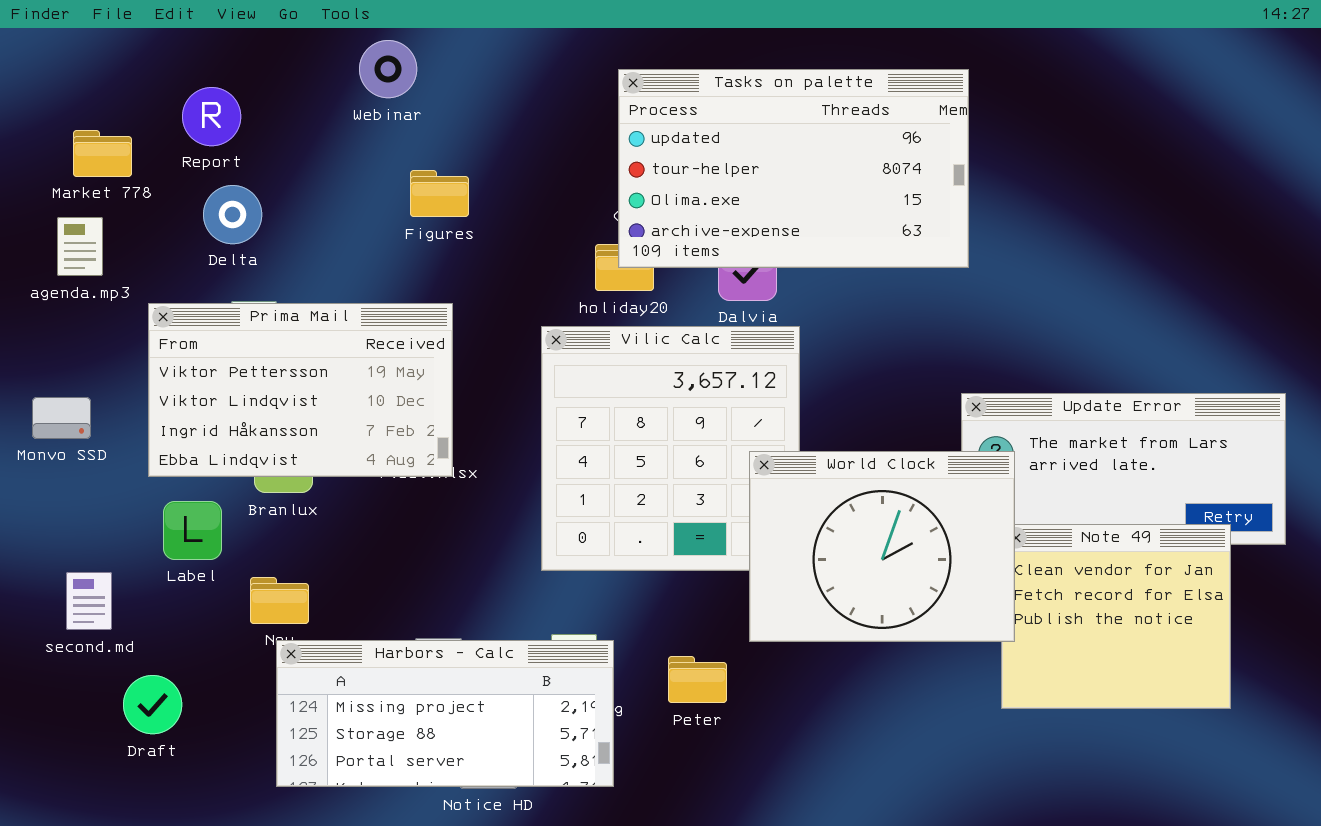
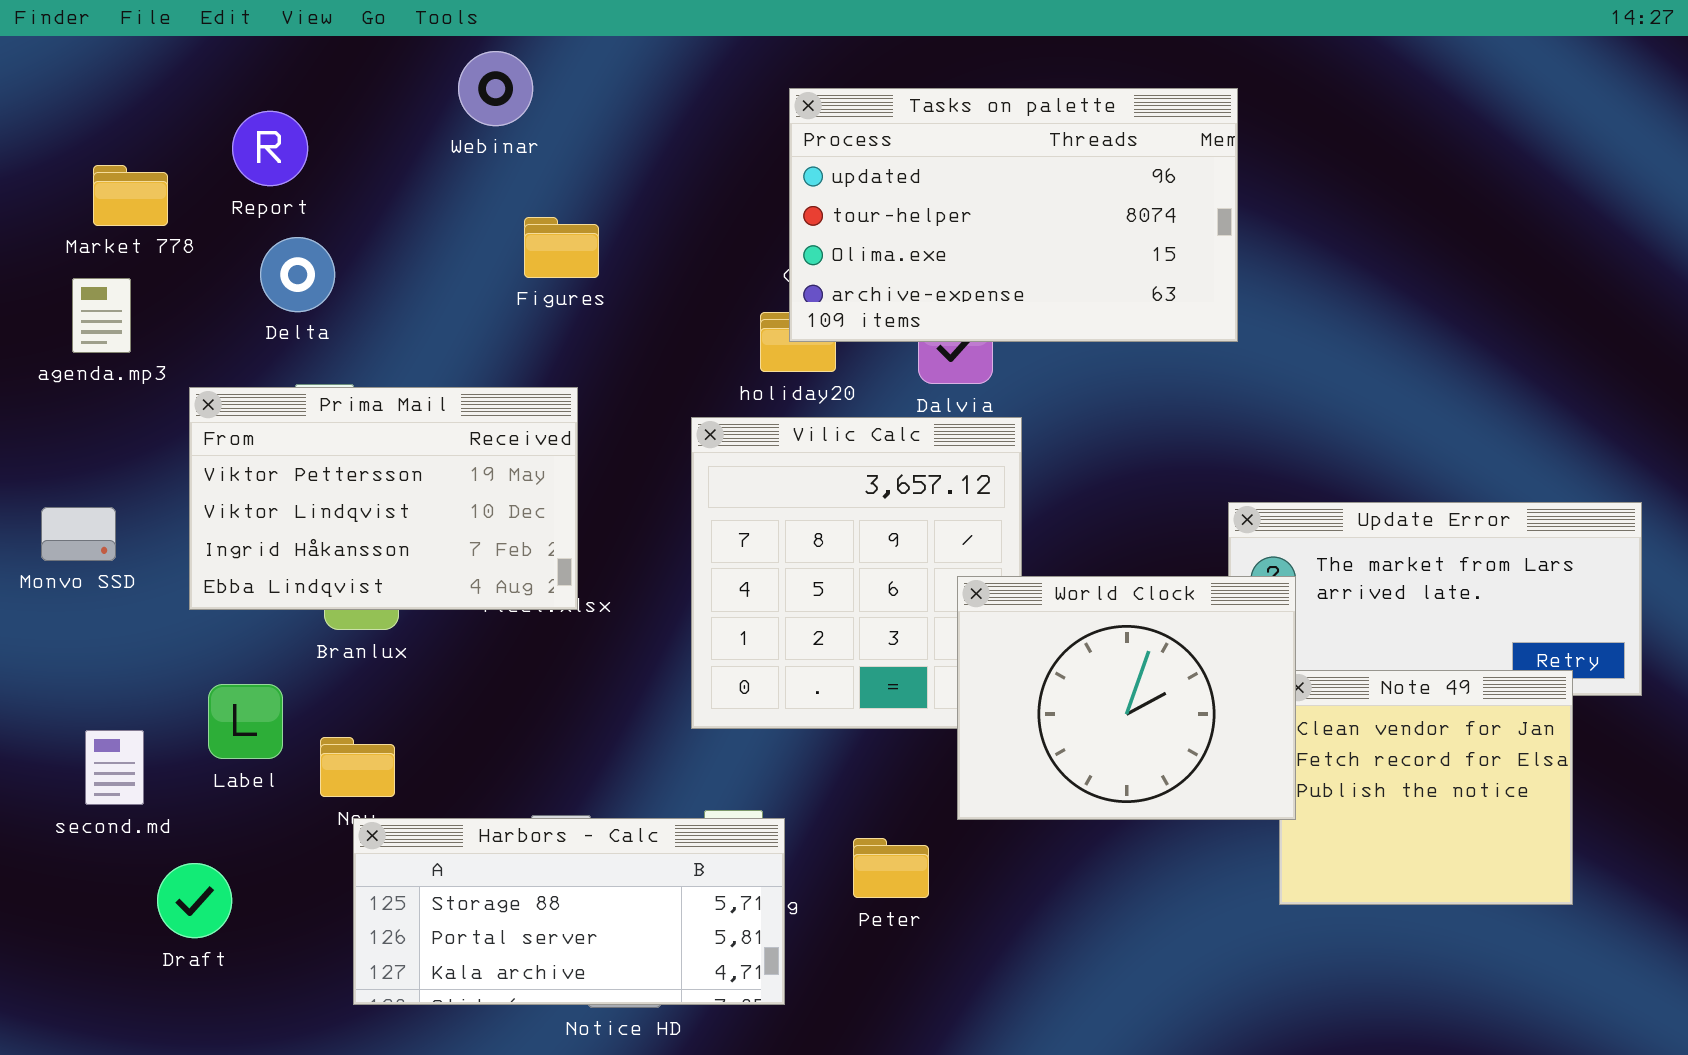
Label: [163,501,222,560] -> [208,684,283,759], moved
Harbors - Calc: [276,640,614,787] -> [353,818,785,1005], scrolled down 1 row

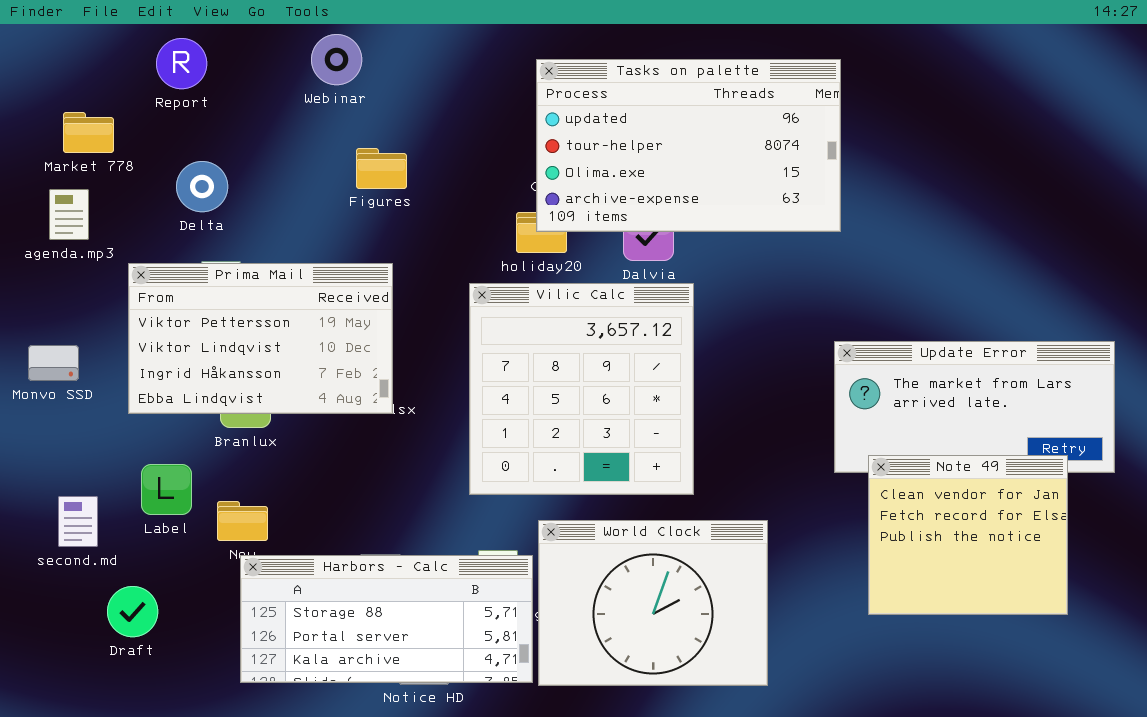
Report: [232,111,308,186] -> [156,38,207,89], moved
World Clock: [957,576,1296,820] -> [538,520,768,686], moved

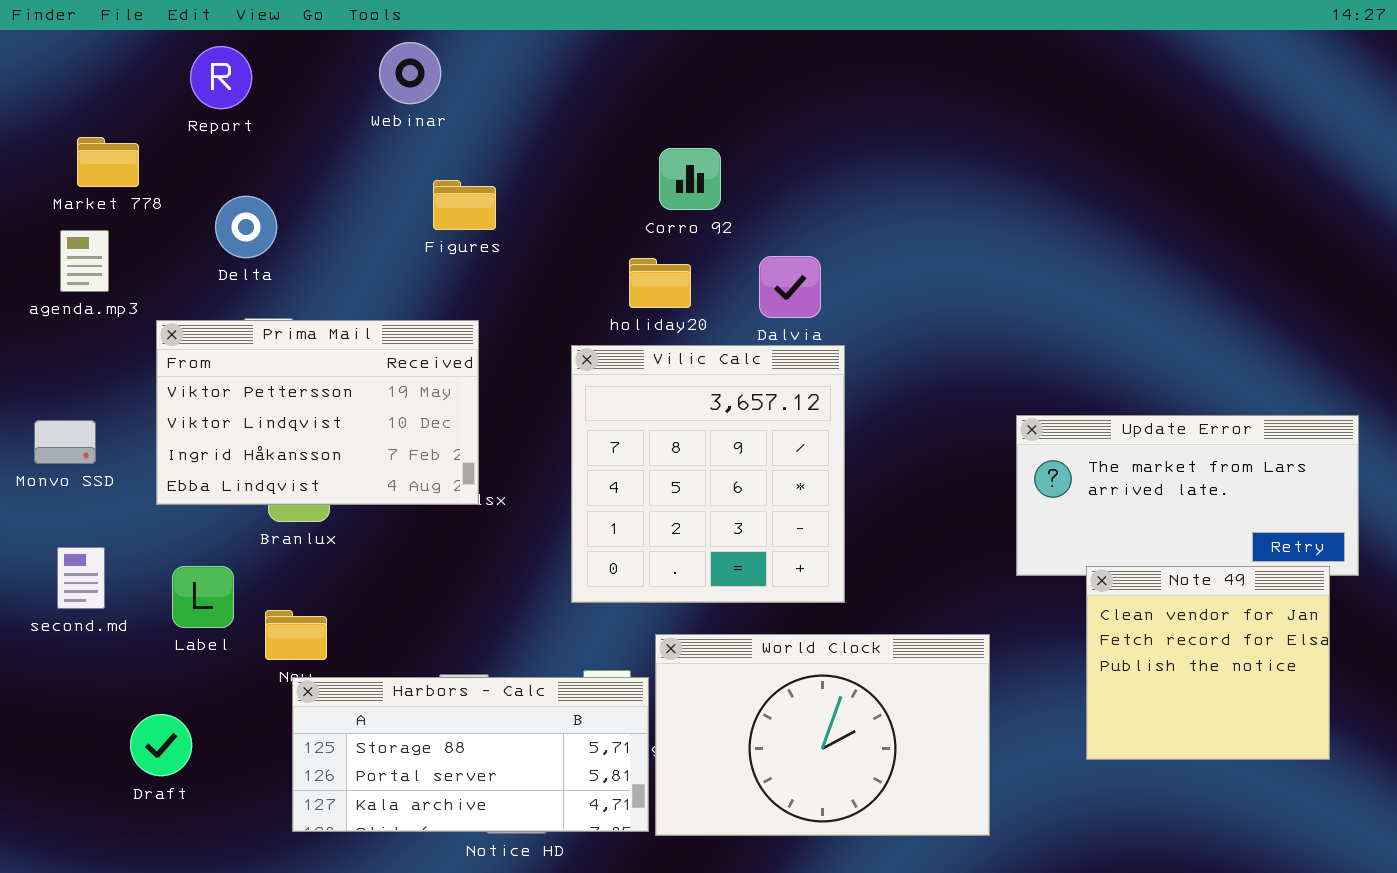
Tasks on palette: [536,59,841,232] -> none, closed
Note 49: [868,455,1068,615] -> [1086,566,1330,760], moved
second.md: [58,496,98,547] -> [57,547,105,609], moved
World Clock: [538,520,768,686] -> [655,634,990,836], resized

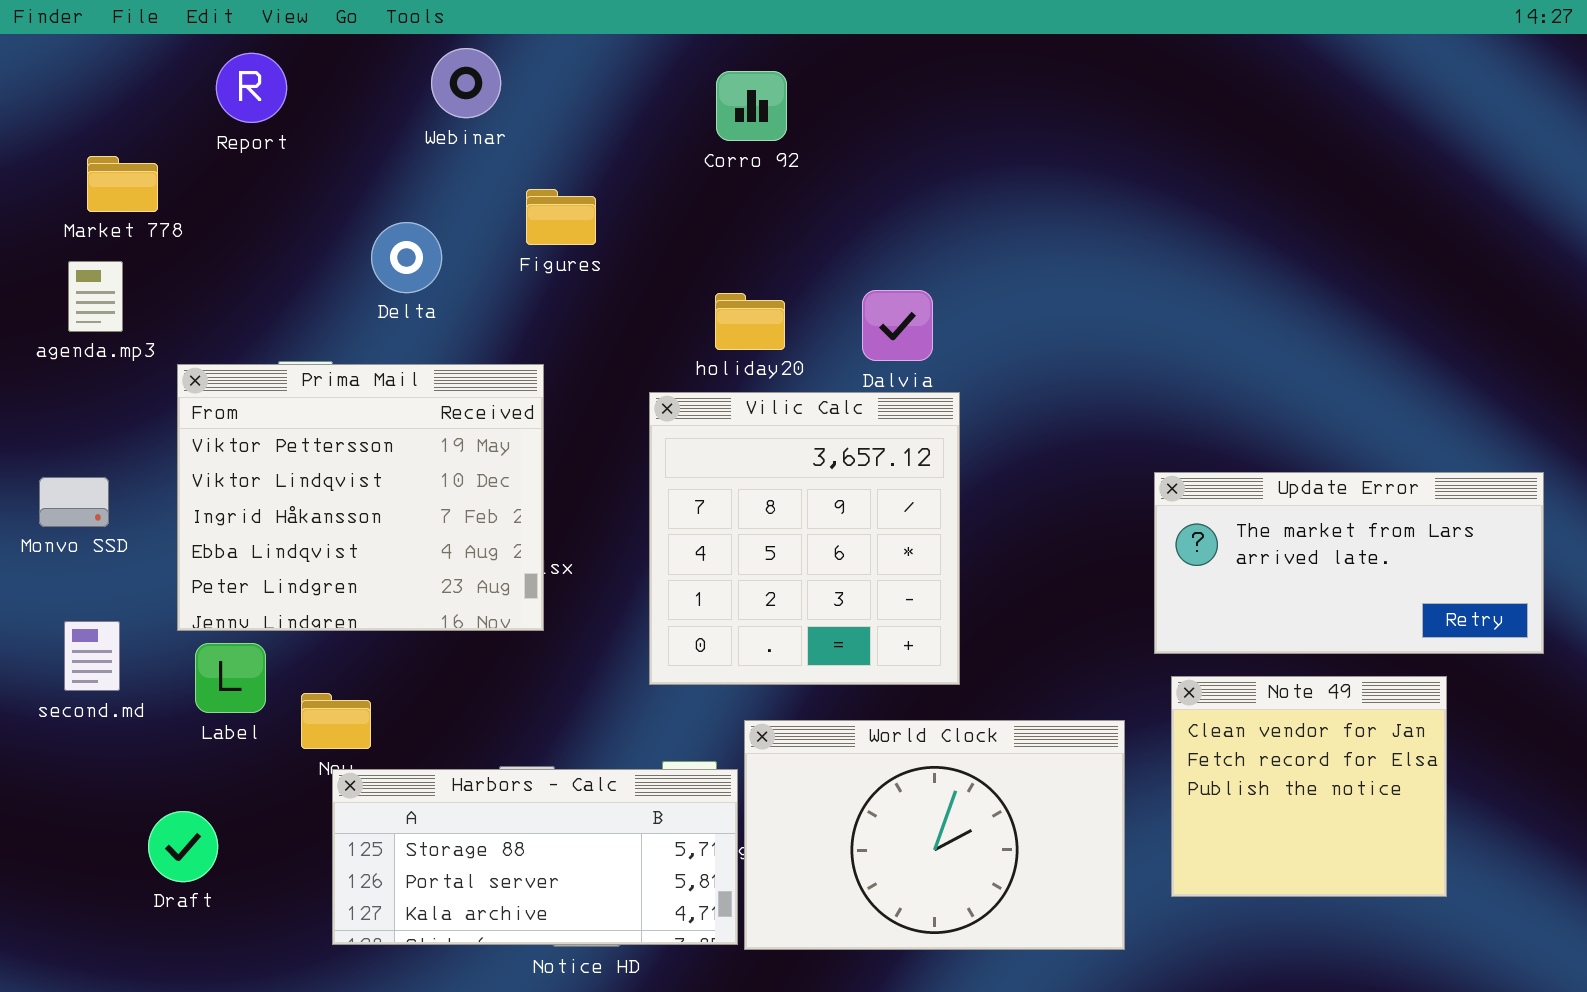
Corro 92: [659,148,721,210] -> [716,71,787,141], moved
Figures: [433,180,496,230] -> [526,189,596,245], moved
Delta: [215,196,277,258] -> [371,222,442,293], moved
Prima Mail: [156,320,479,505] -> [177,364,544,631], resized
Note 49: [1086,566,1330,760] -> [1171,676,1447,897], moved

